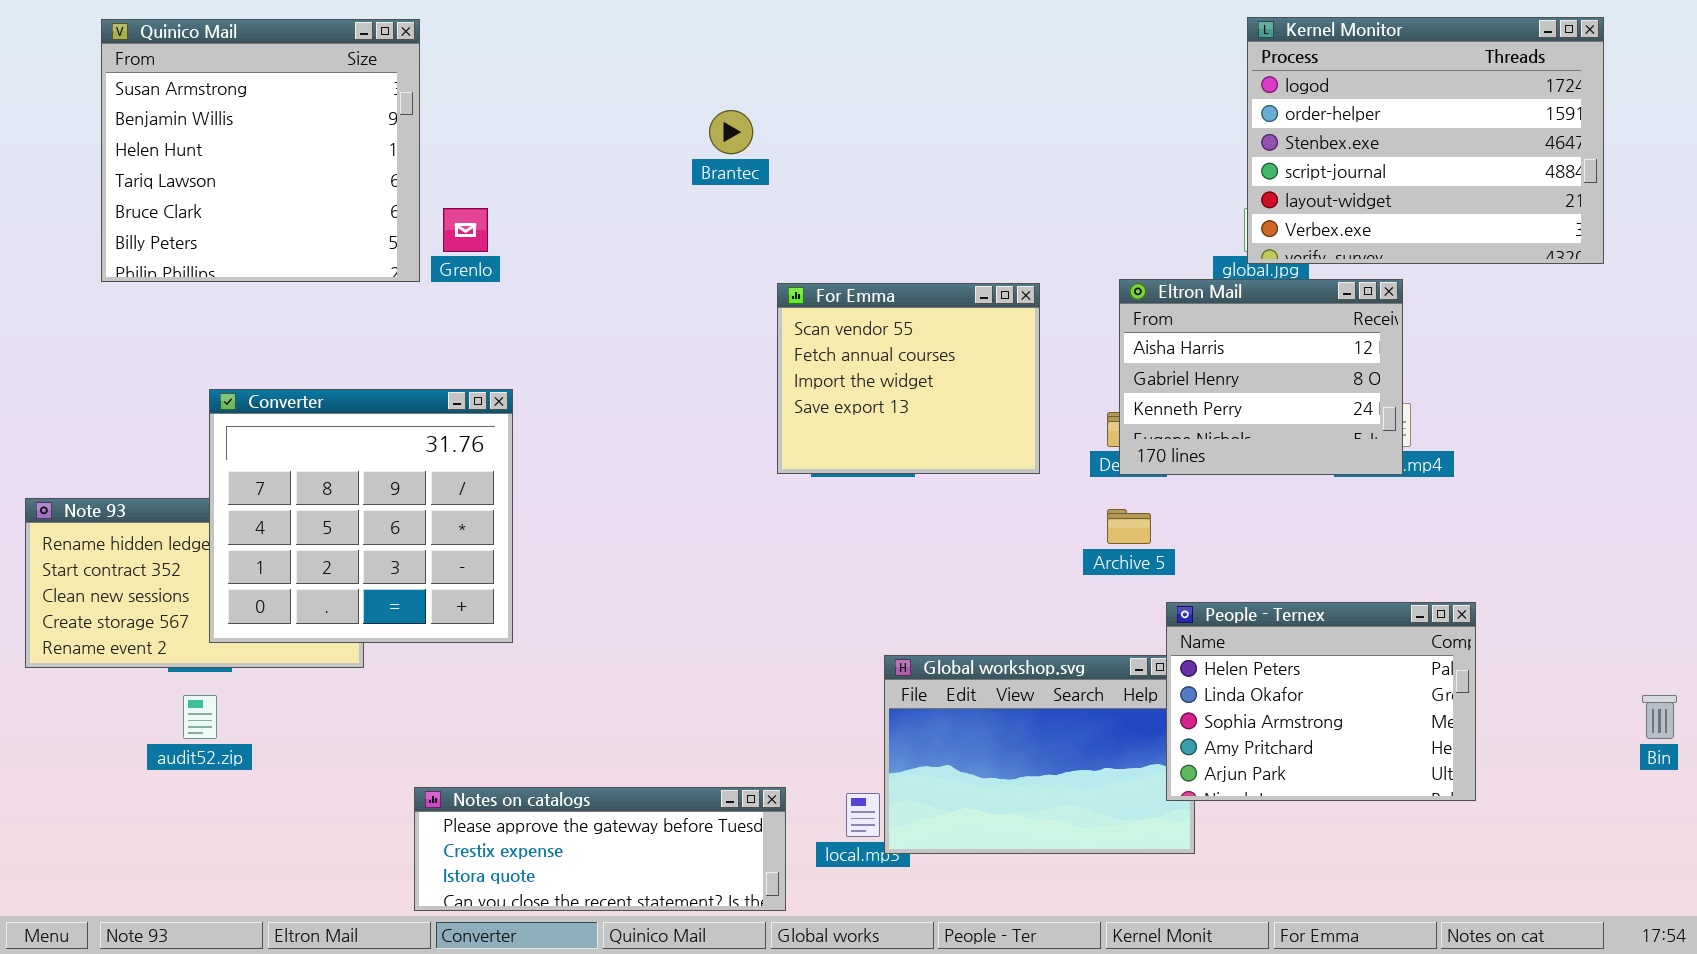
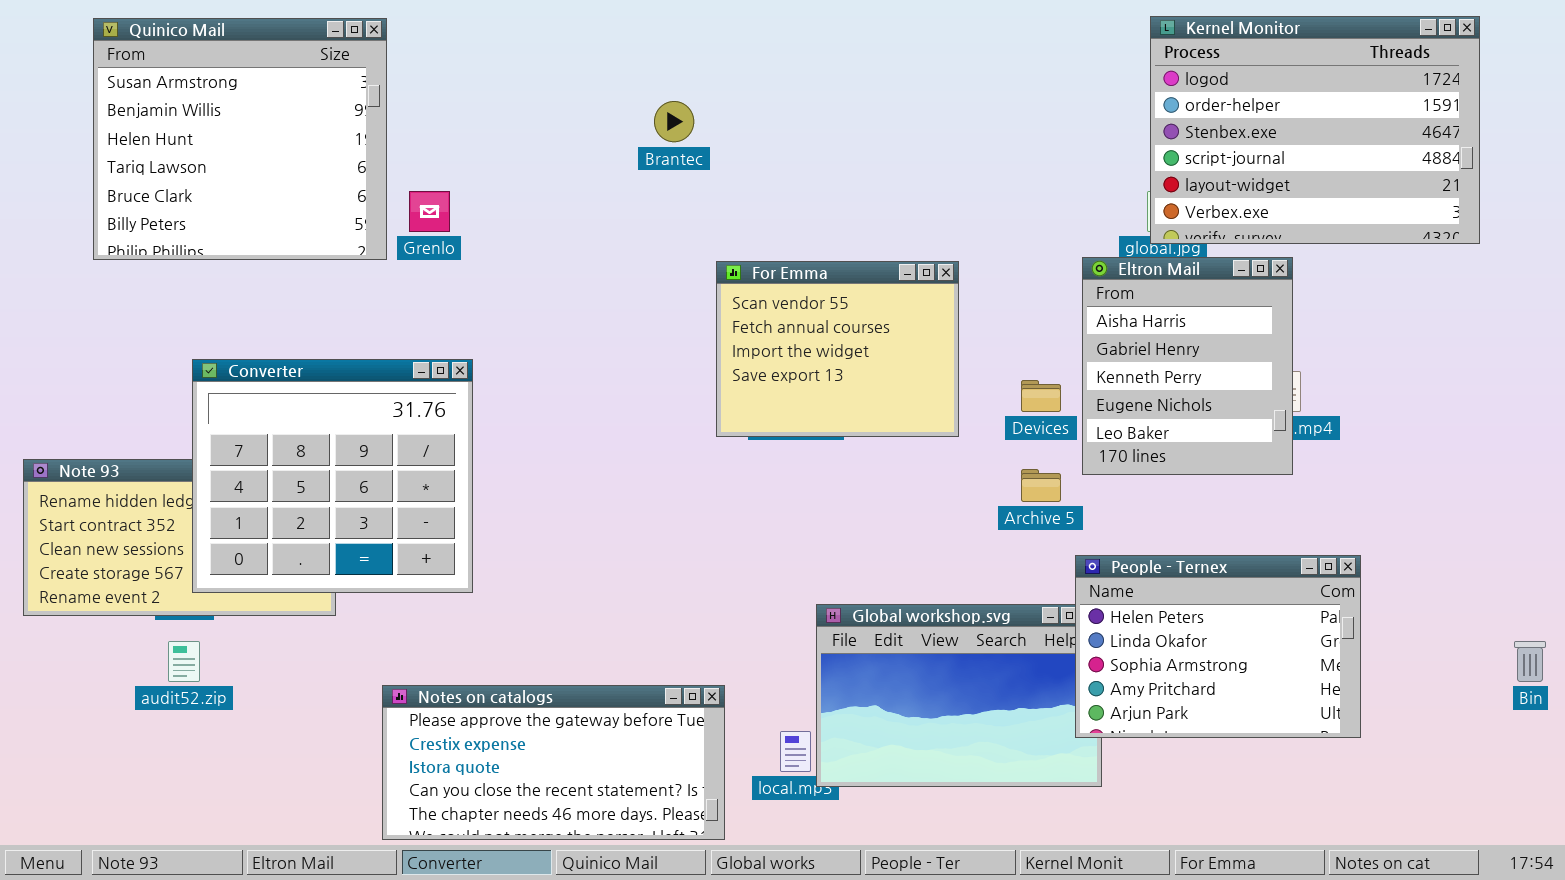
Eltron Mail: [1119,279,1403,475] -> [1082,257,1293,475], resized
Notes on catalogs: [414,787,786,911] -> [382,685,725,840], resized

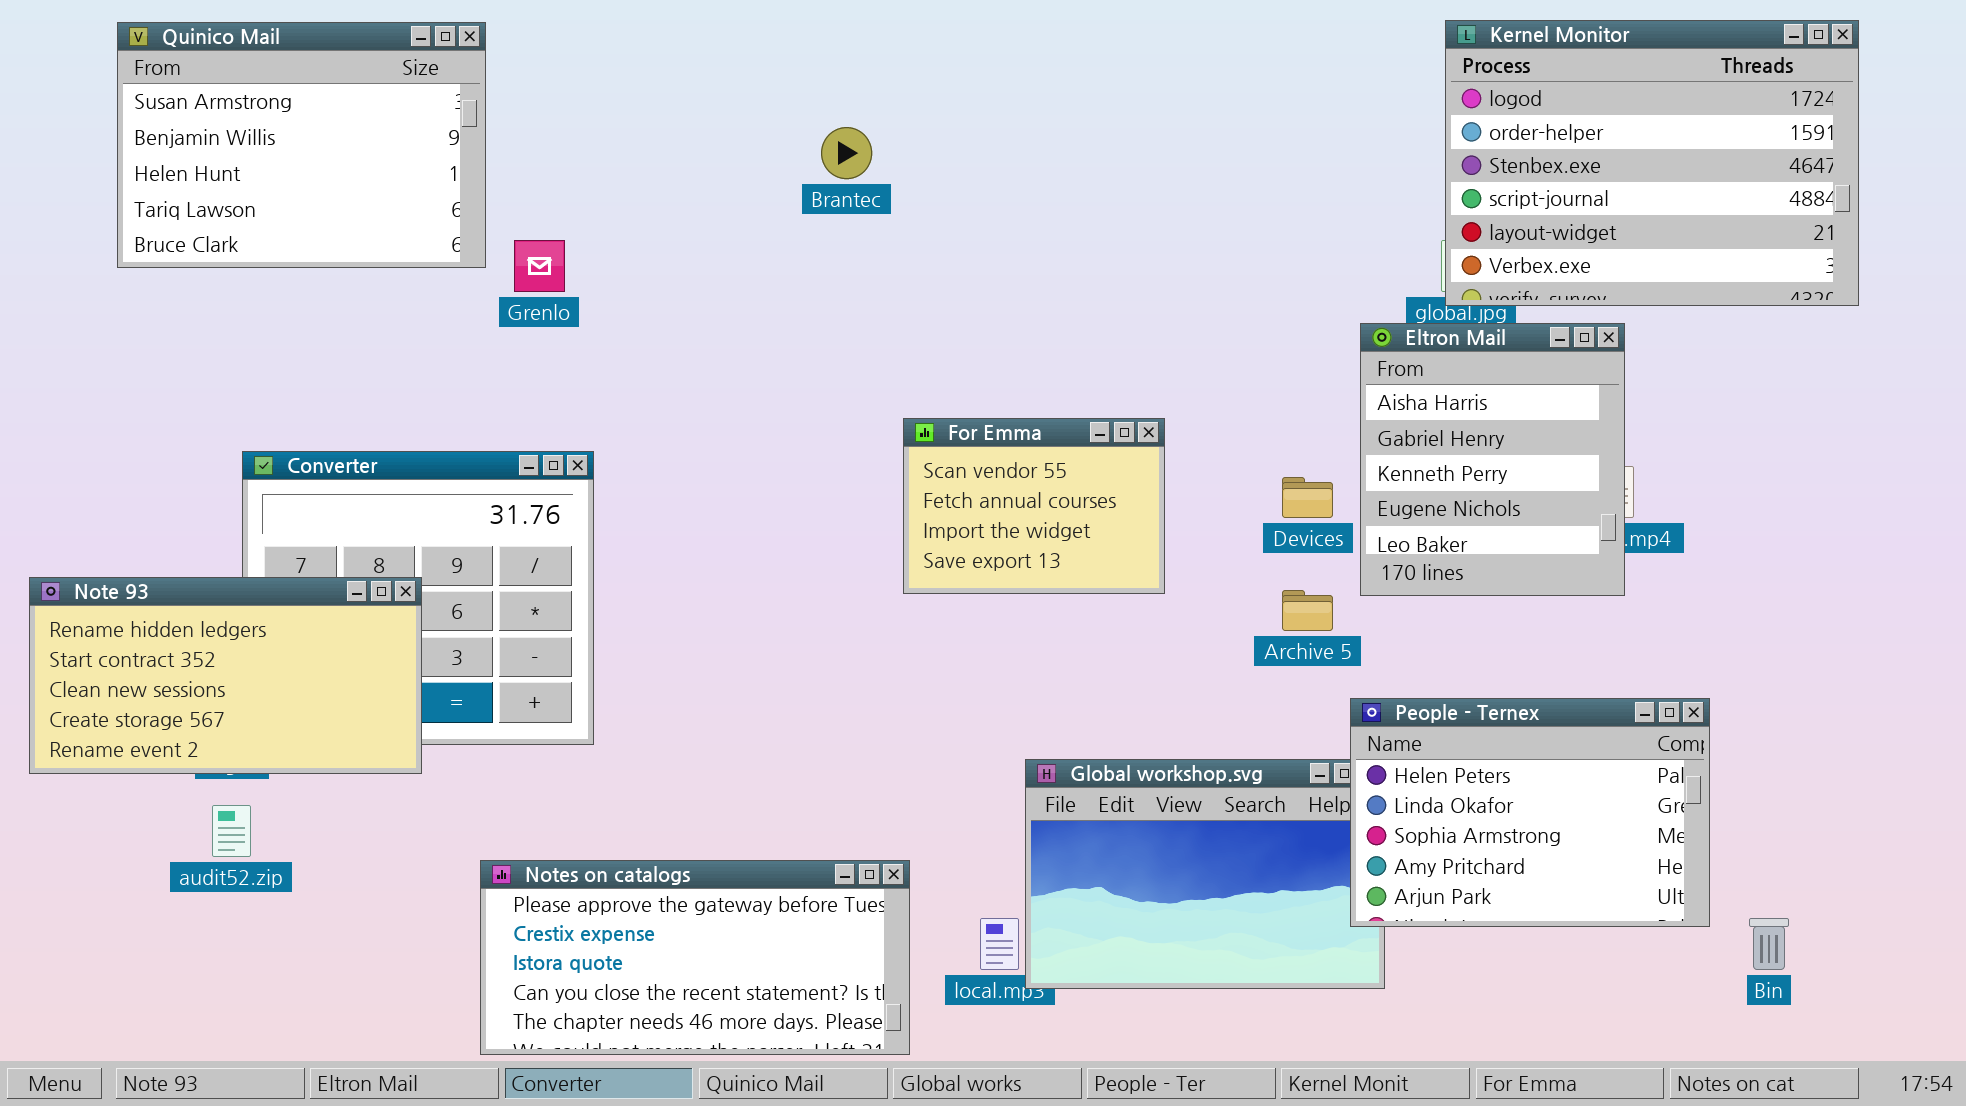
Quinico Mail: [93,18,387,260] -> [117,22,486,268], resized
For Emma: [716,261,959,437] -> [903,418,1165,594], moved, resized
Note 93: [23,459,336,616] -> [29,577,422,774], raised
Bin: [1514,641,1546,682] -> [1749,918,1789,970], moved

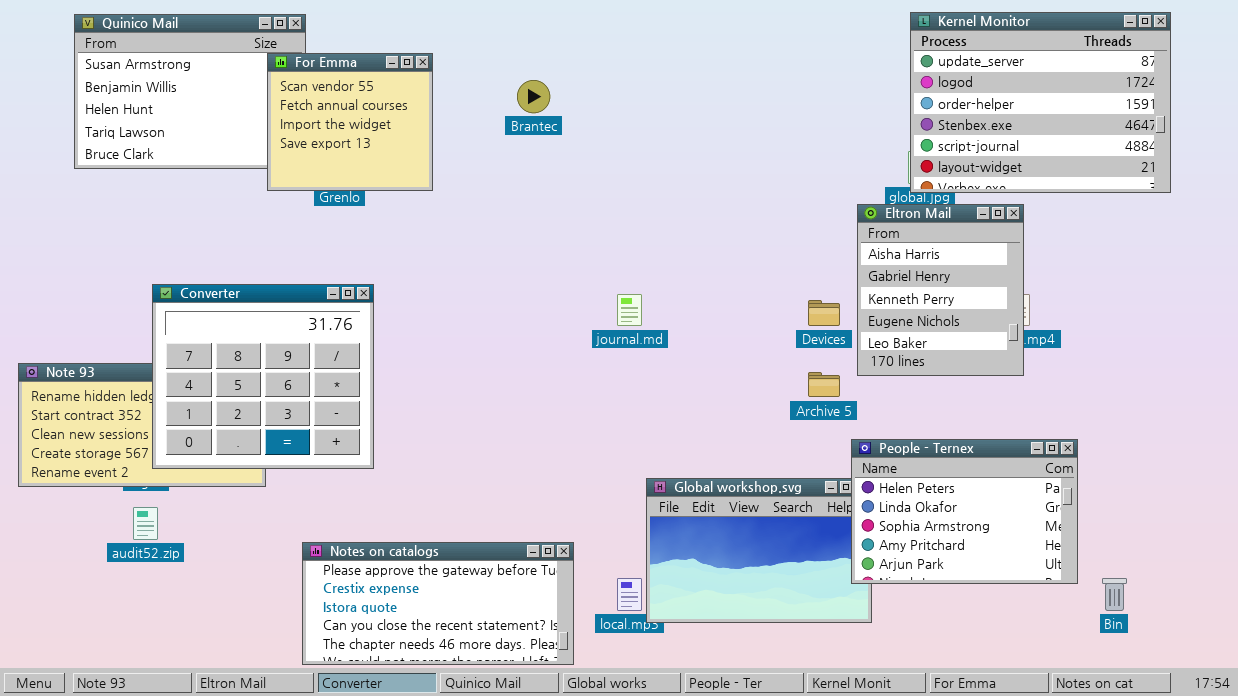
Kernel Monitor: [1445,20,1859,306] -> [910,12,1171,193], scrolled up 1 row
For Emma: [903,418,1165,594] -> [267,53,433,191], moved, resized
Converter: [242,451,594,745] -> [152,284,374,469], raised

